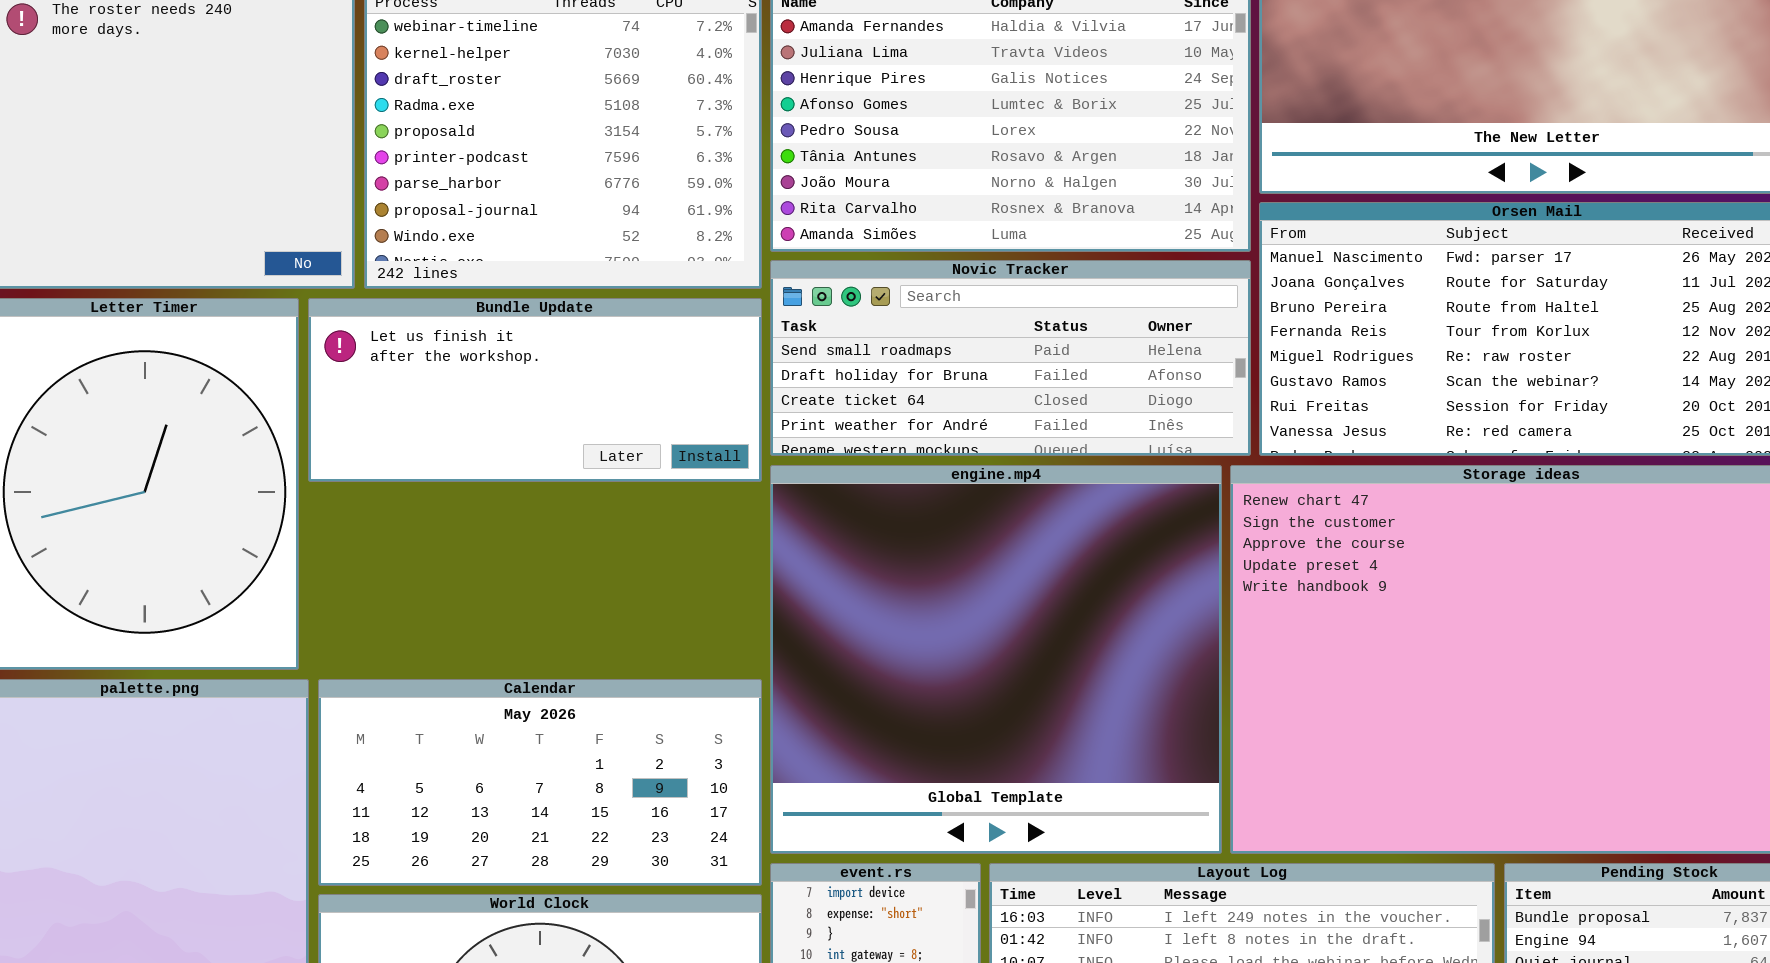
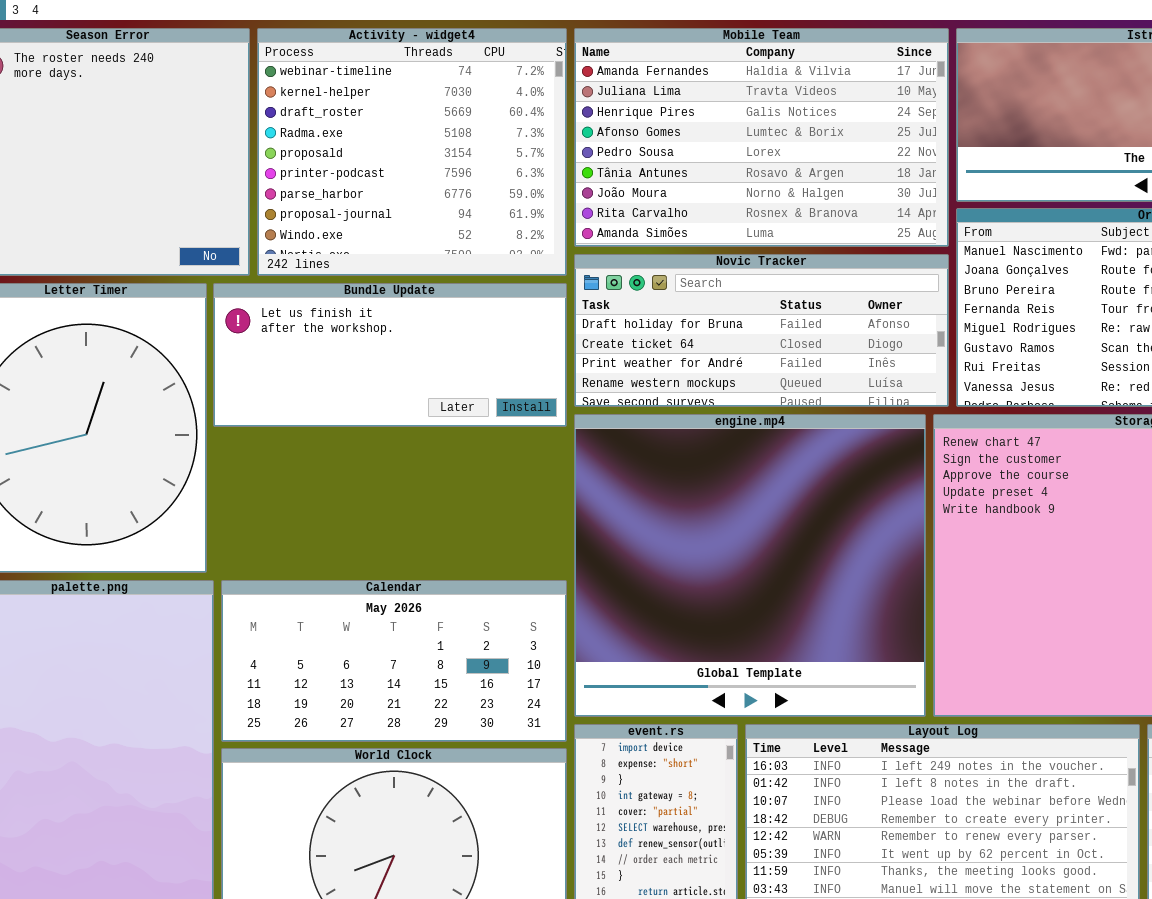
Novic Tracker: [770,260,1251,456] -> [574,254,949,407], scrolled down 1 row

